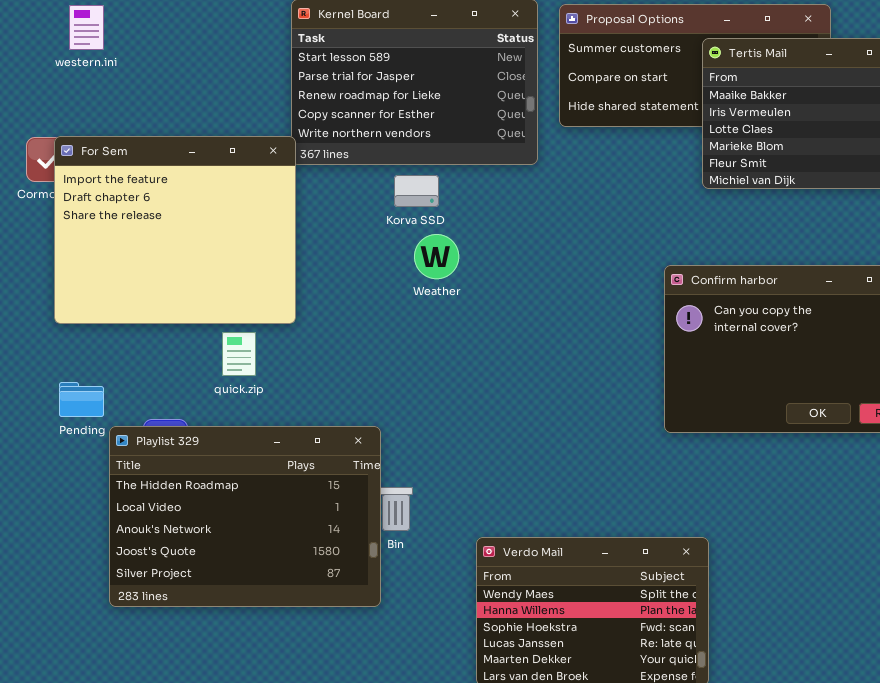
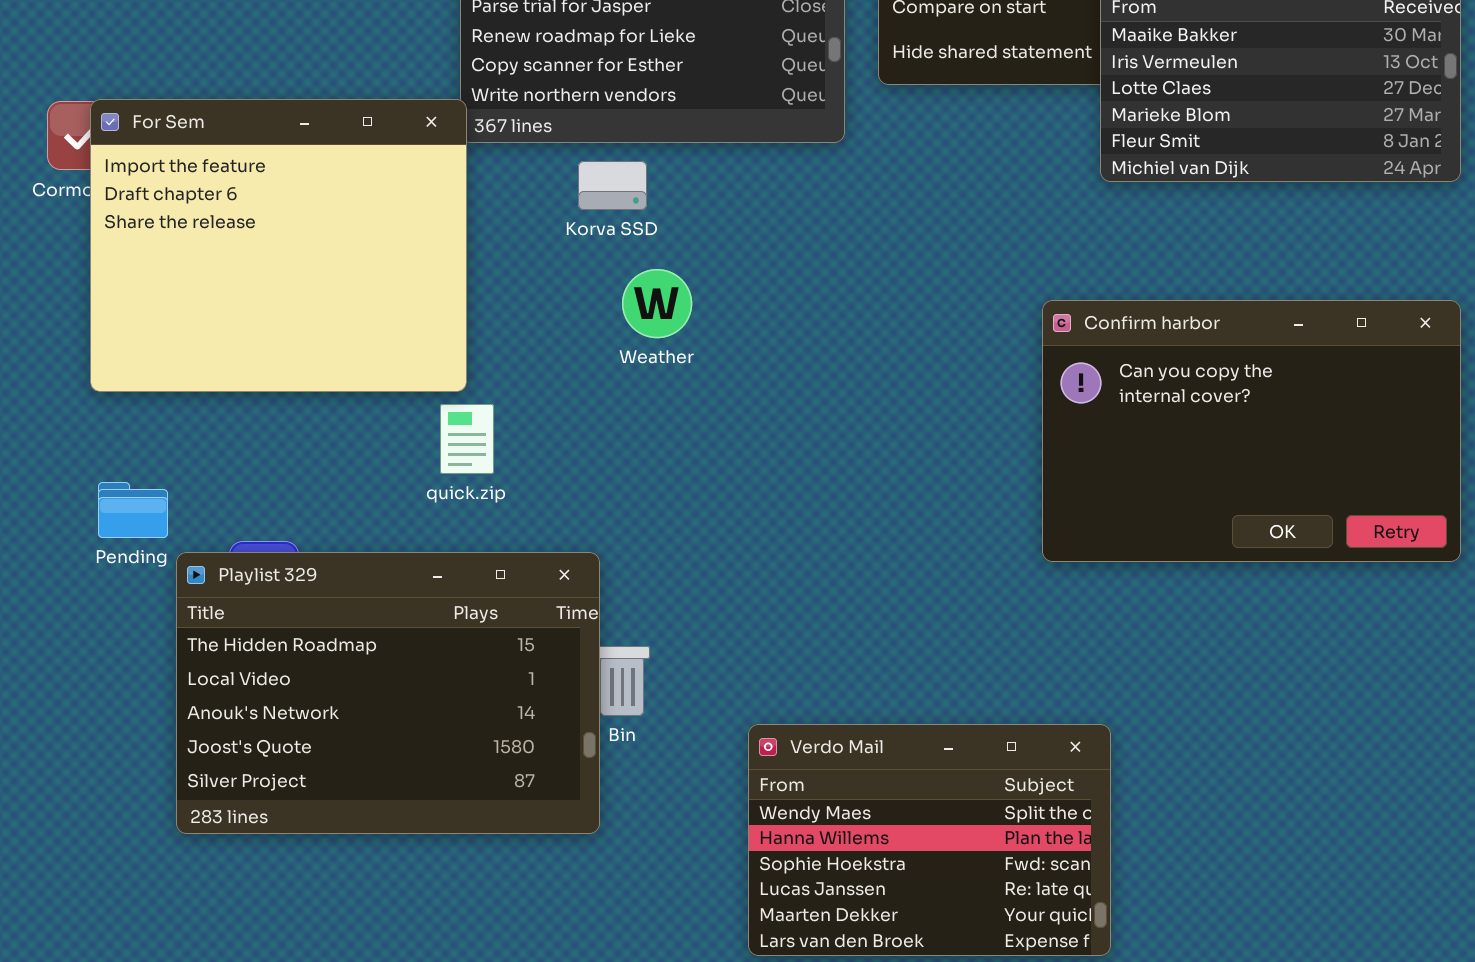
Korva SSD: [394,175,439,207] -> [578,161,647,210], moved
Weather: [414,234,459,279] -> [622,269,692,338], moved
quick.zip: [222,332,256,376] -> [440,404,494,474], moved

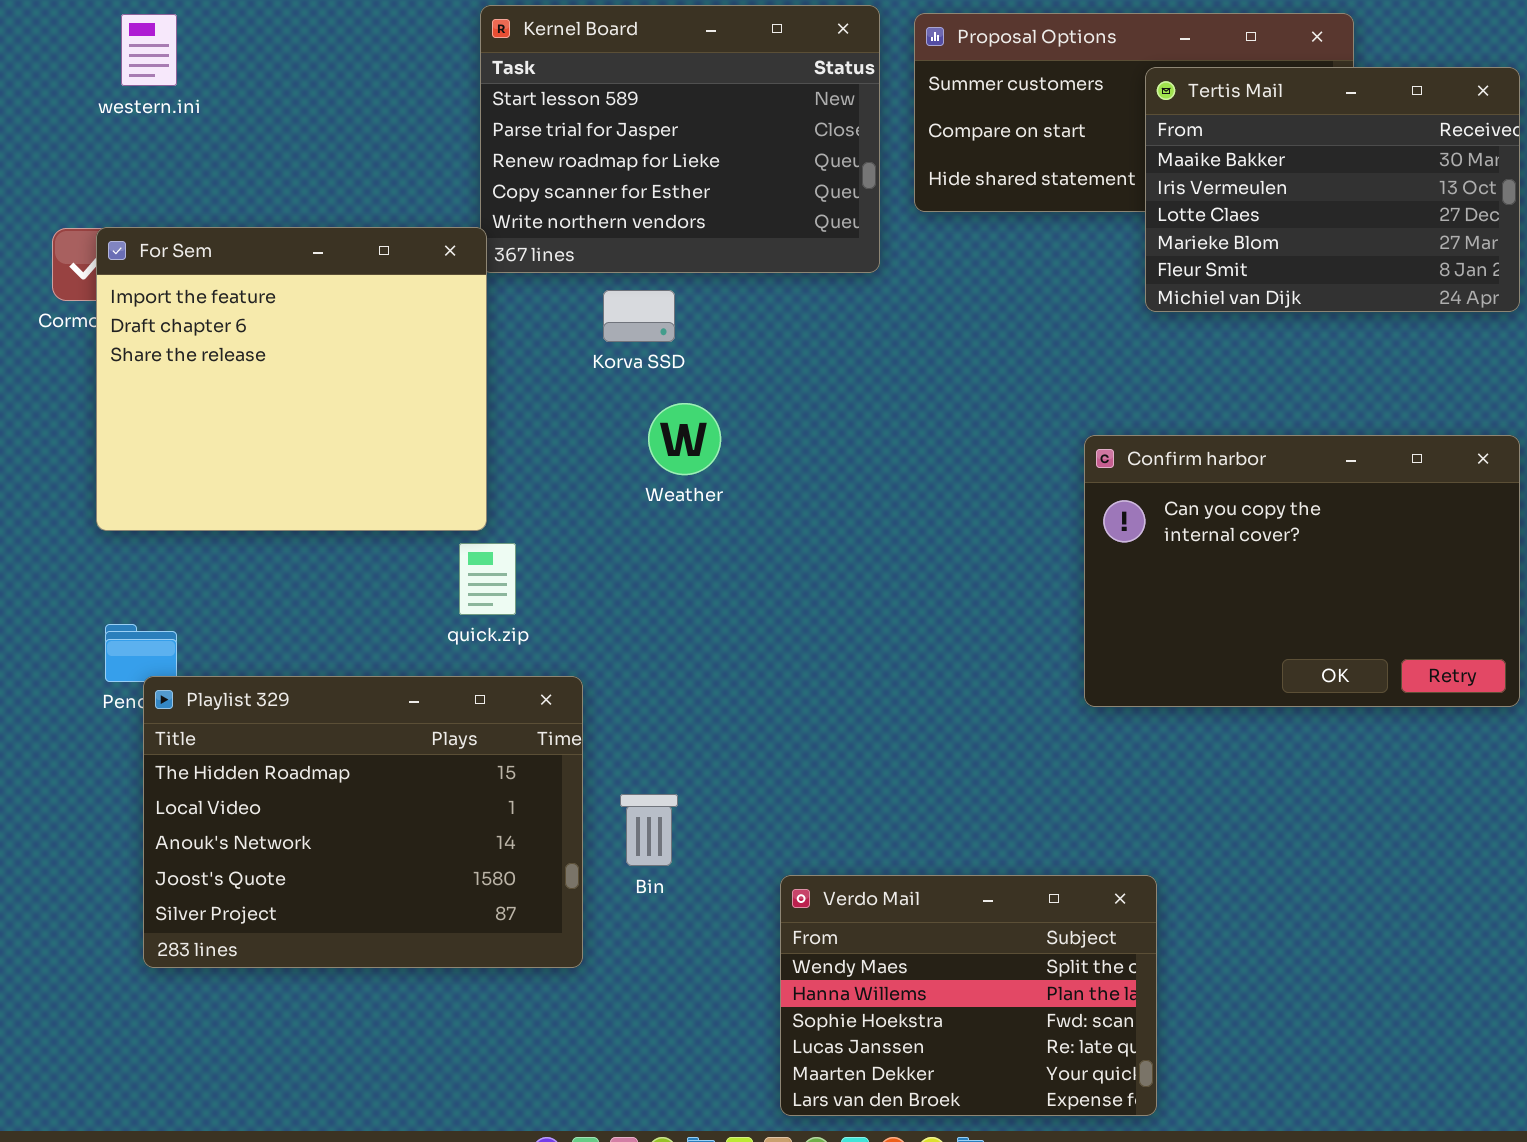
Playlist 329: [176,552,600,834] -> [143,676,583,968], moved

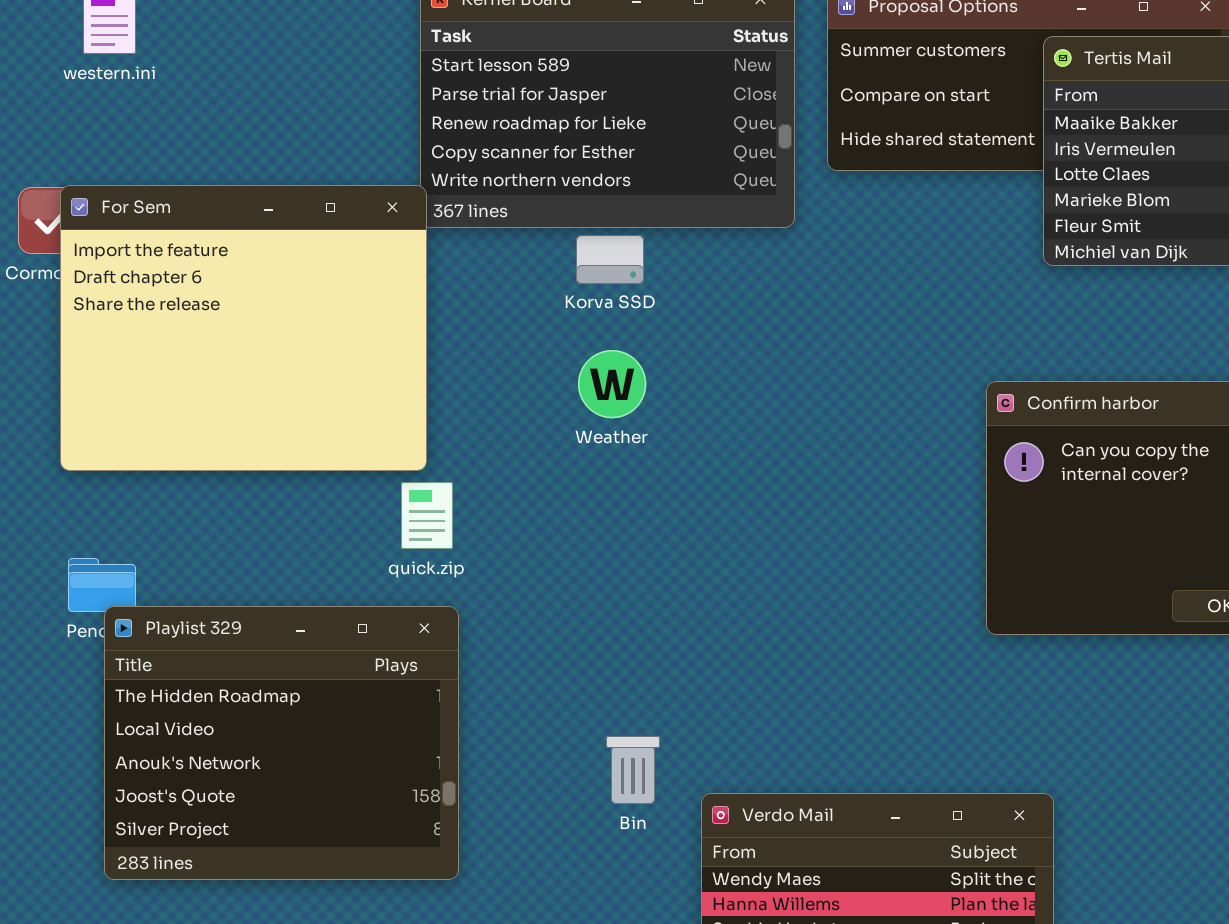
Korva SSD: [603,290,675,342] -> [576,235,644,284], moved
Playlist 329: [143,676,583,968] -> [104,606,459,880], resized
Bin: [620,794,678,866] -> [606,736,660,804], moved

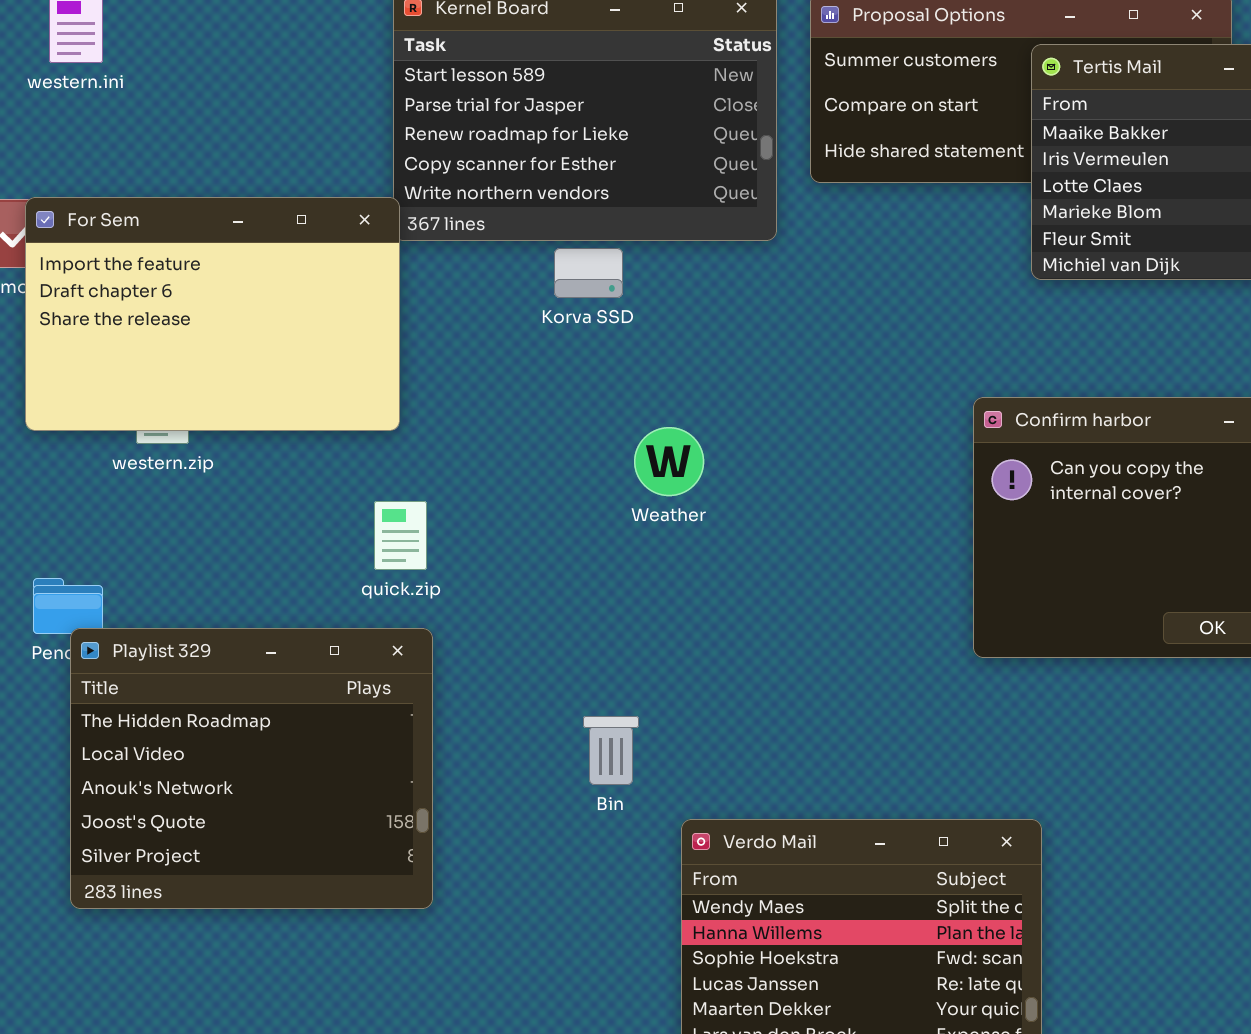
For Sem: [60,185,427,471] -> [25,197,400,431], resized
Weather: [578,350,646,418] -> [634,427,704,496], moved
Bin: [606,736,660,804] -> [583,716,639,785], moved

